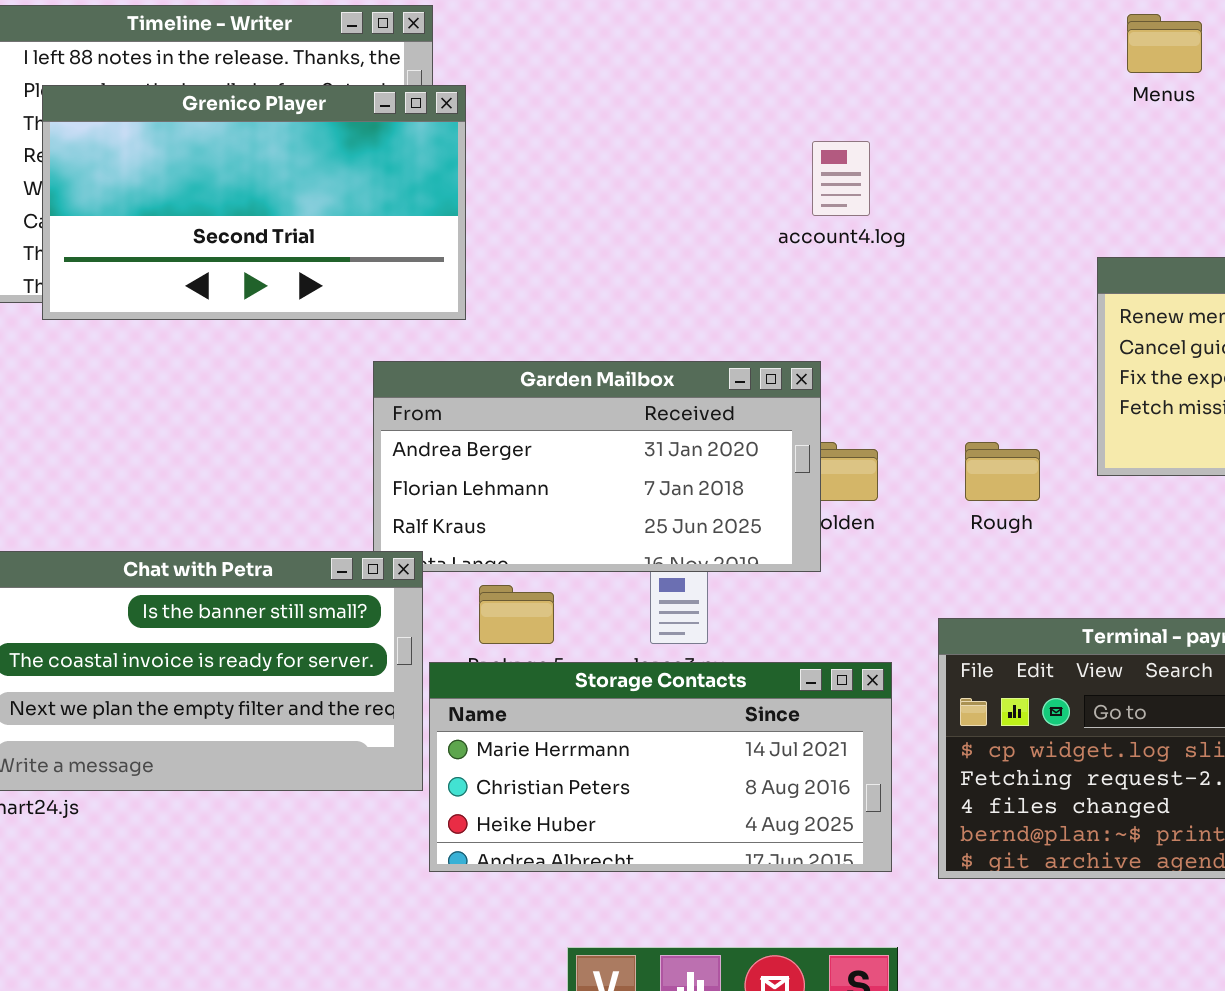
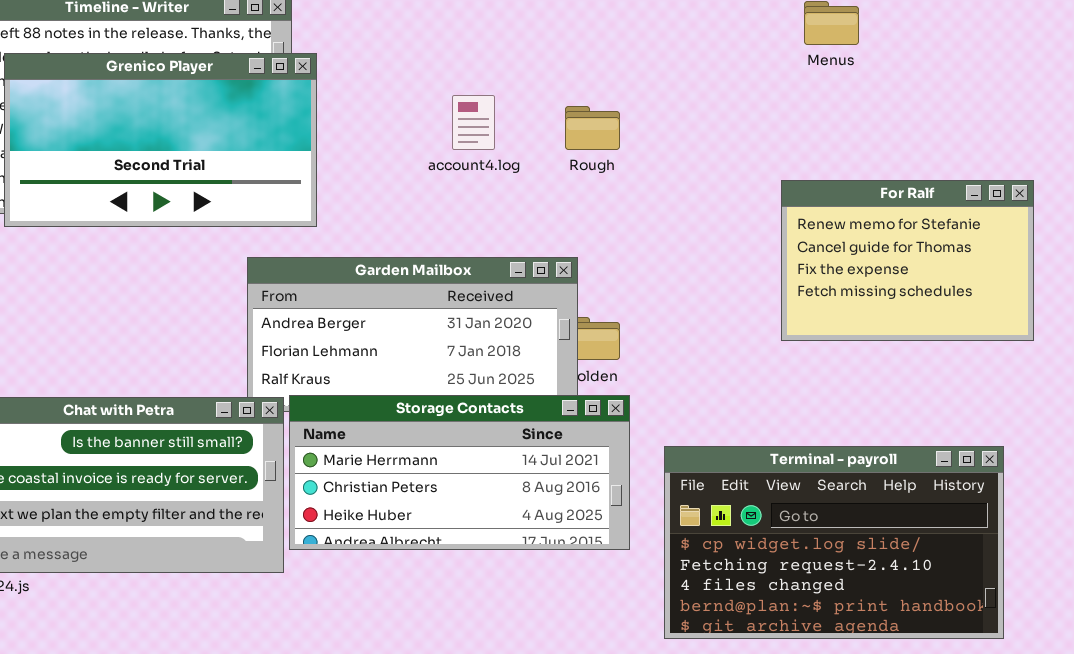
account4.log: [812,141,870,216] -> [452,95,495,150], moved
Rough: [965,442,1040,501] -> [565,106,620,150], moved
Storage Contacts: [429,662,892,872] -> [289,395,630,550], moved

